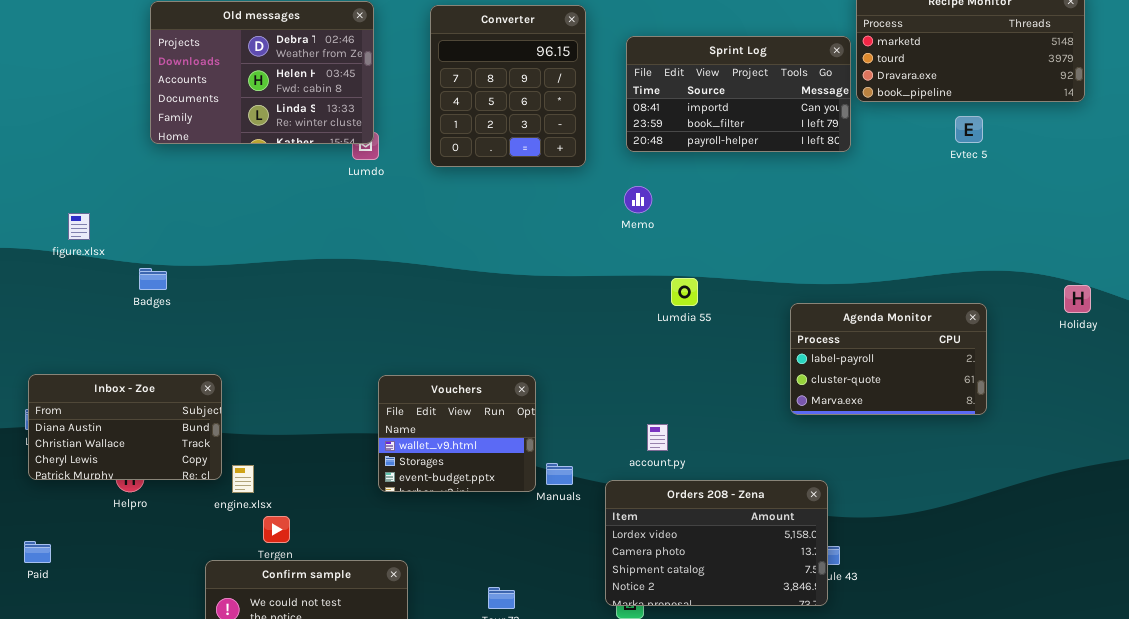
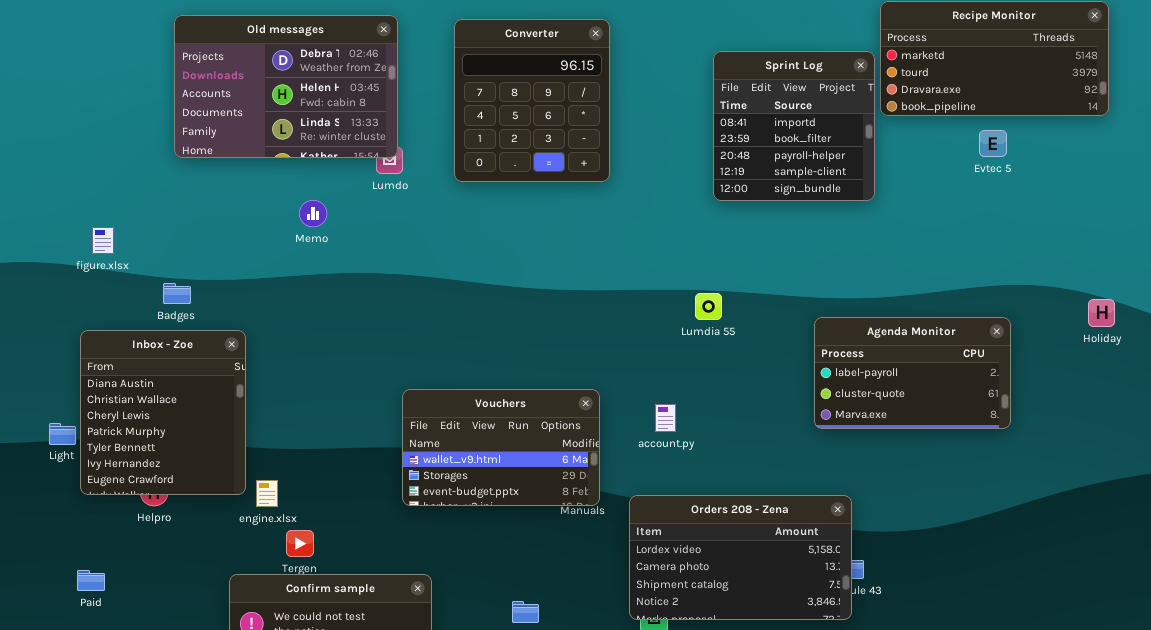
Sprint Log: [626,36,851,152] -> [713,51,875,201], resized
Memo: [624,186,652,213] -> [299,200,327,227], moved
Inbox - Zoe: [28,374,222,480] -> [80,330,246,495], resized
Vouchers: [378,375,536,492] -> [402,389,600,506], resized
account.py: [647,424,668,451] -> [655,404,676,432], moved
Paid: [24,541,51,563] -> [77,570,105,591], moved

